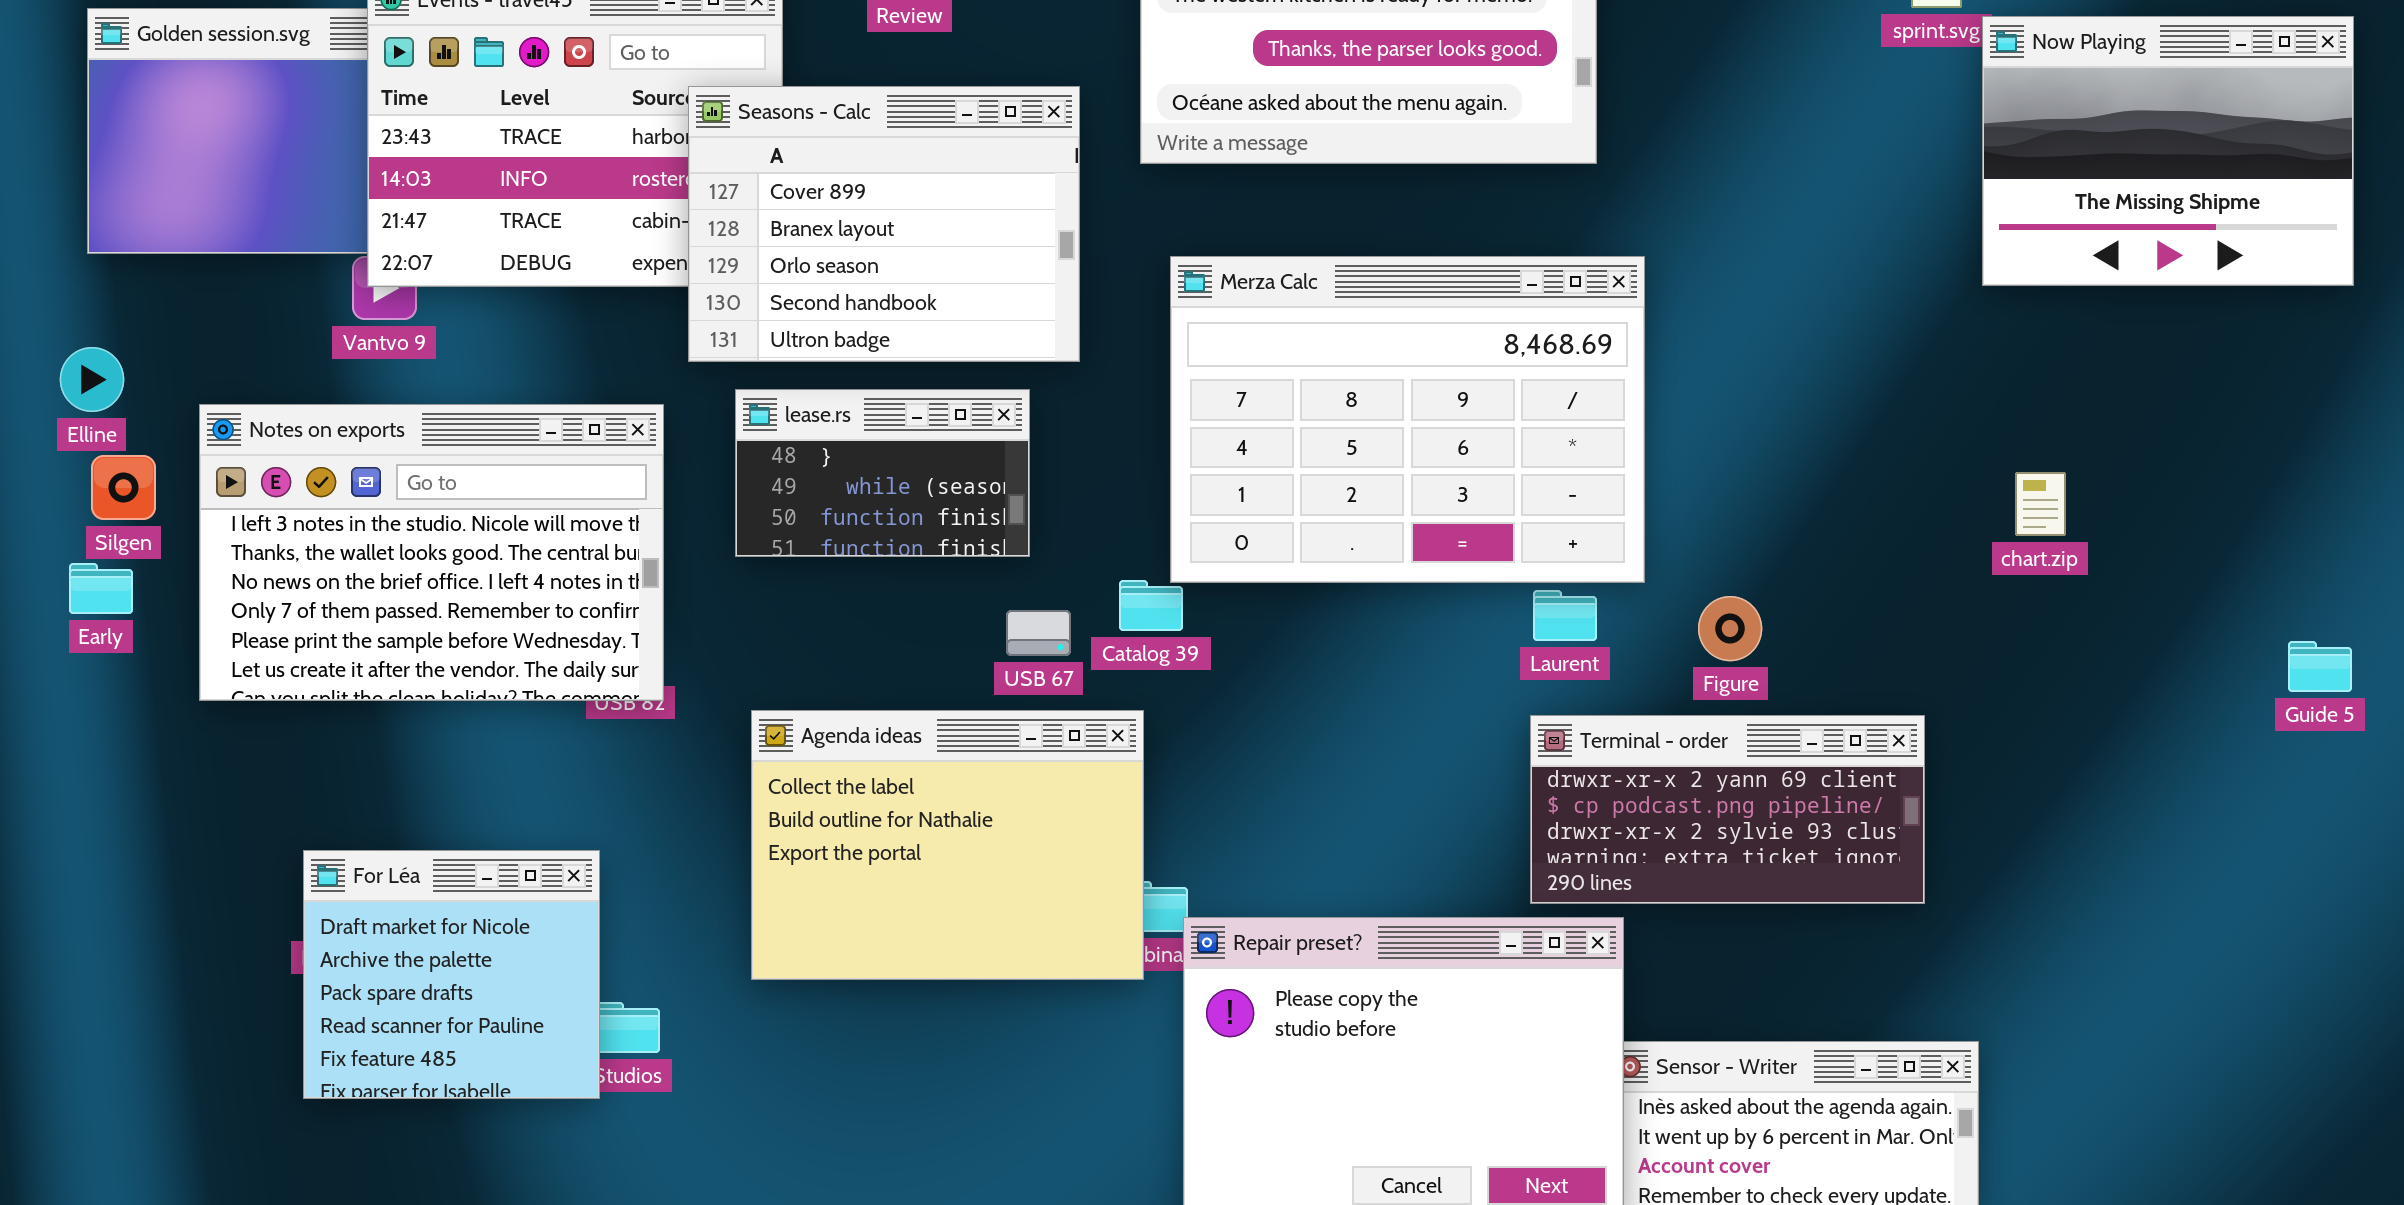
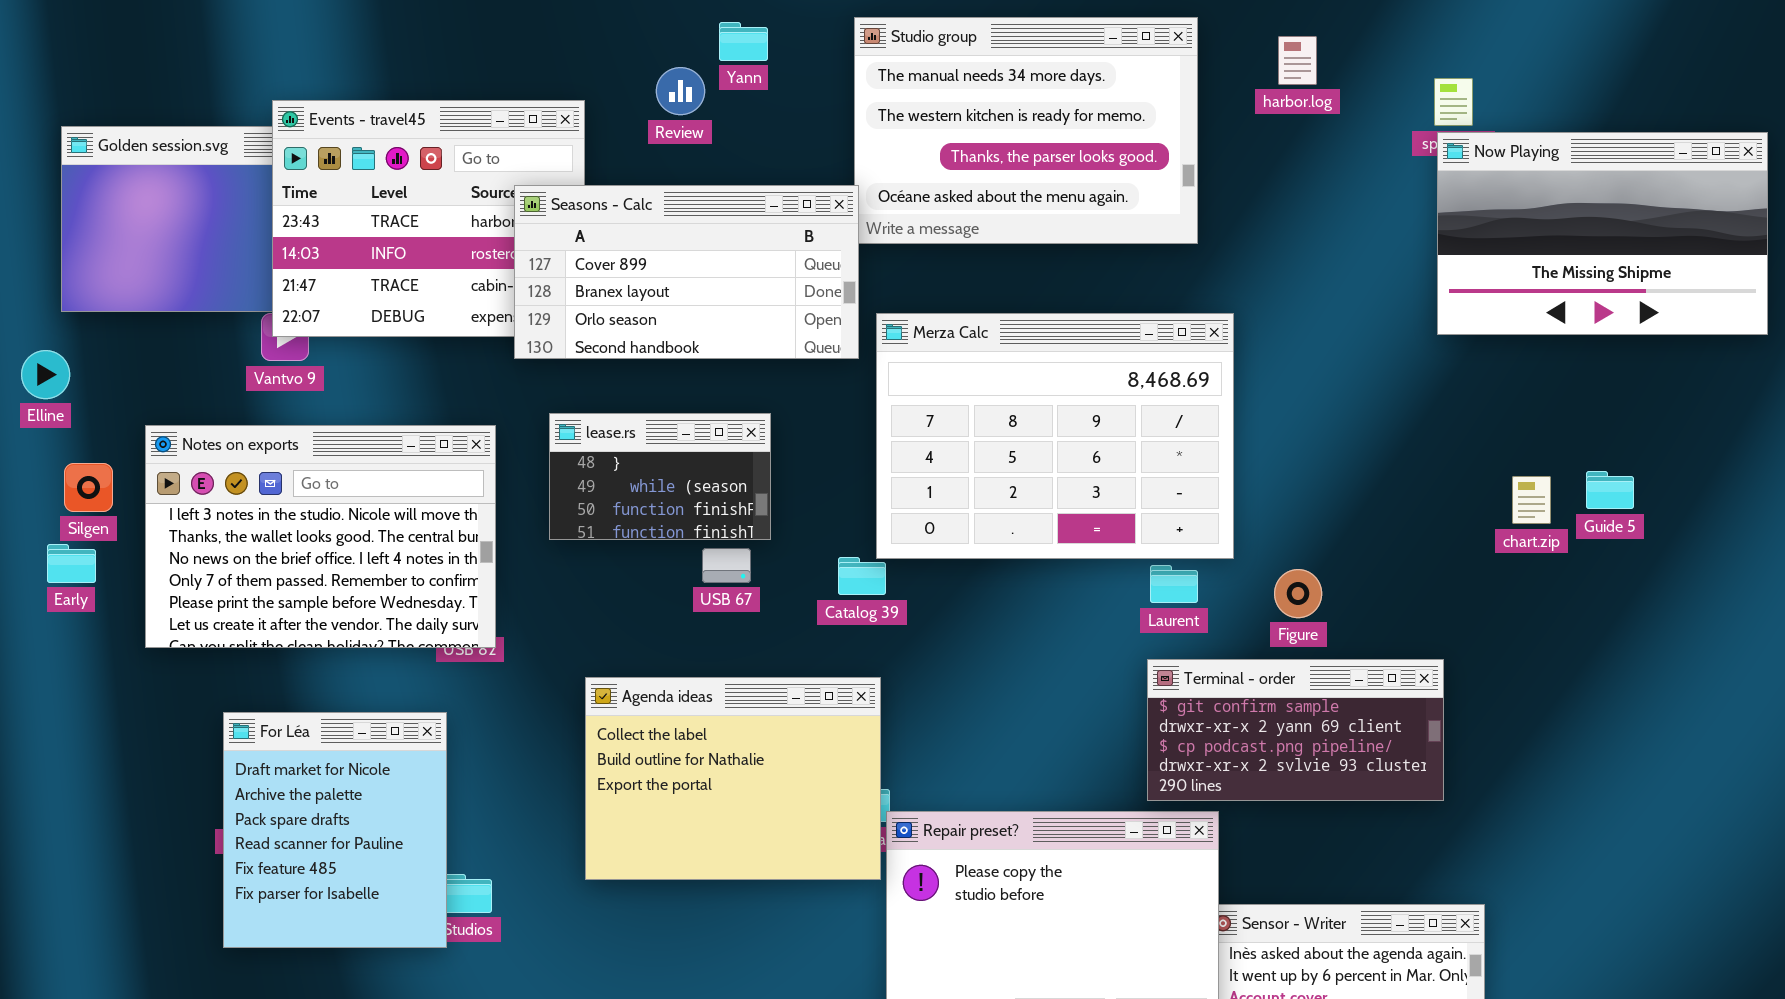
Now Playing: [1982,16,2354,286] -> [1437,132,1768,335], resized
Seasons - Calc: [688,86,1080,362] -> [514,185,859,359], resized
Elline: [60,347,124,412] -> [21,350,70,399], moved
USB 67: [1006,610,1071,656] -> [702,548,751,583], moved
Guide 5: [2288,641,2352,692] -> [1586,471,1634,509], moved
Agenda ideas: [751,710,1144,980] -> [585,677,881,880], moved
Terminal - order: [1530,715,1925,904] -> [1147,659,1444,801], scrolled up 1 row
For Léa: [303,850,600,1099] -> [223,712,447,948], resized

